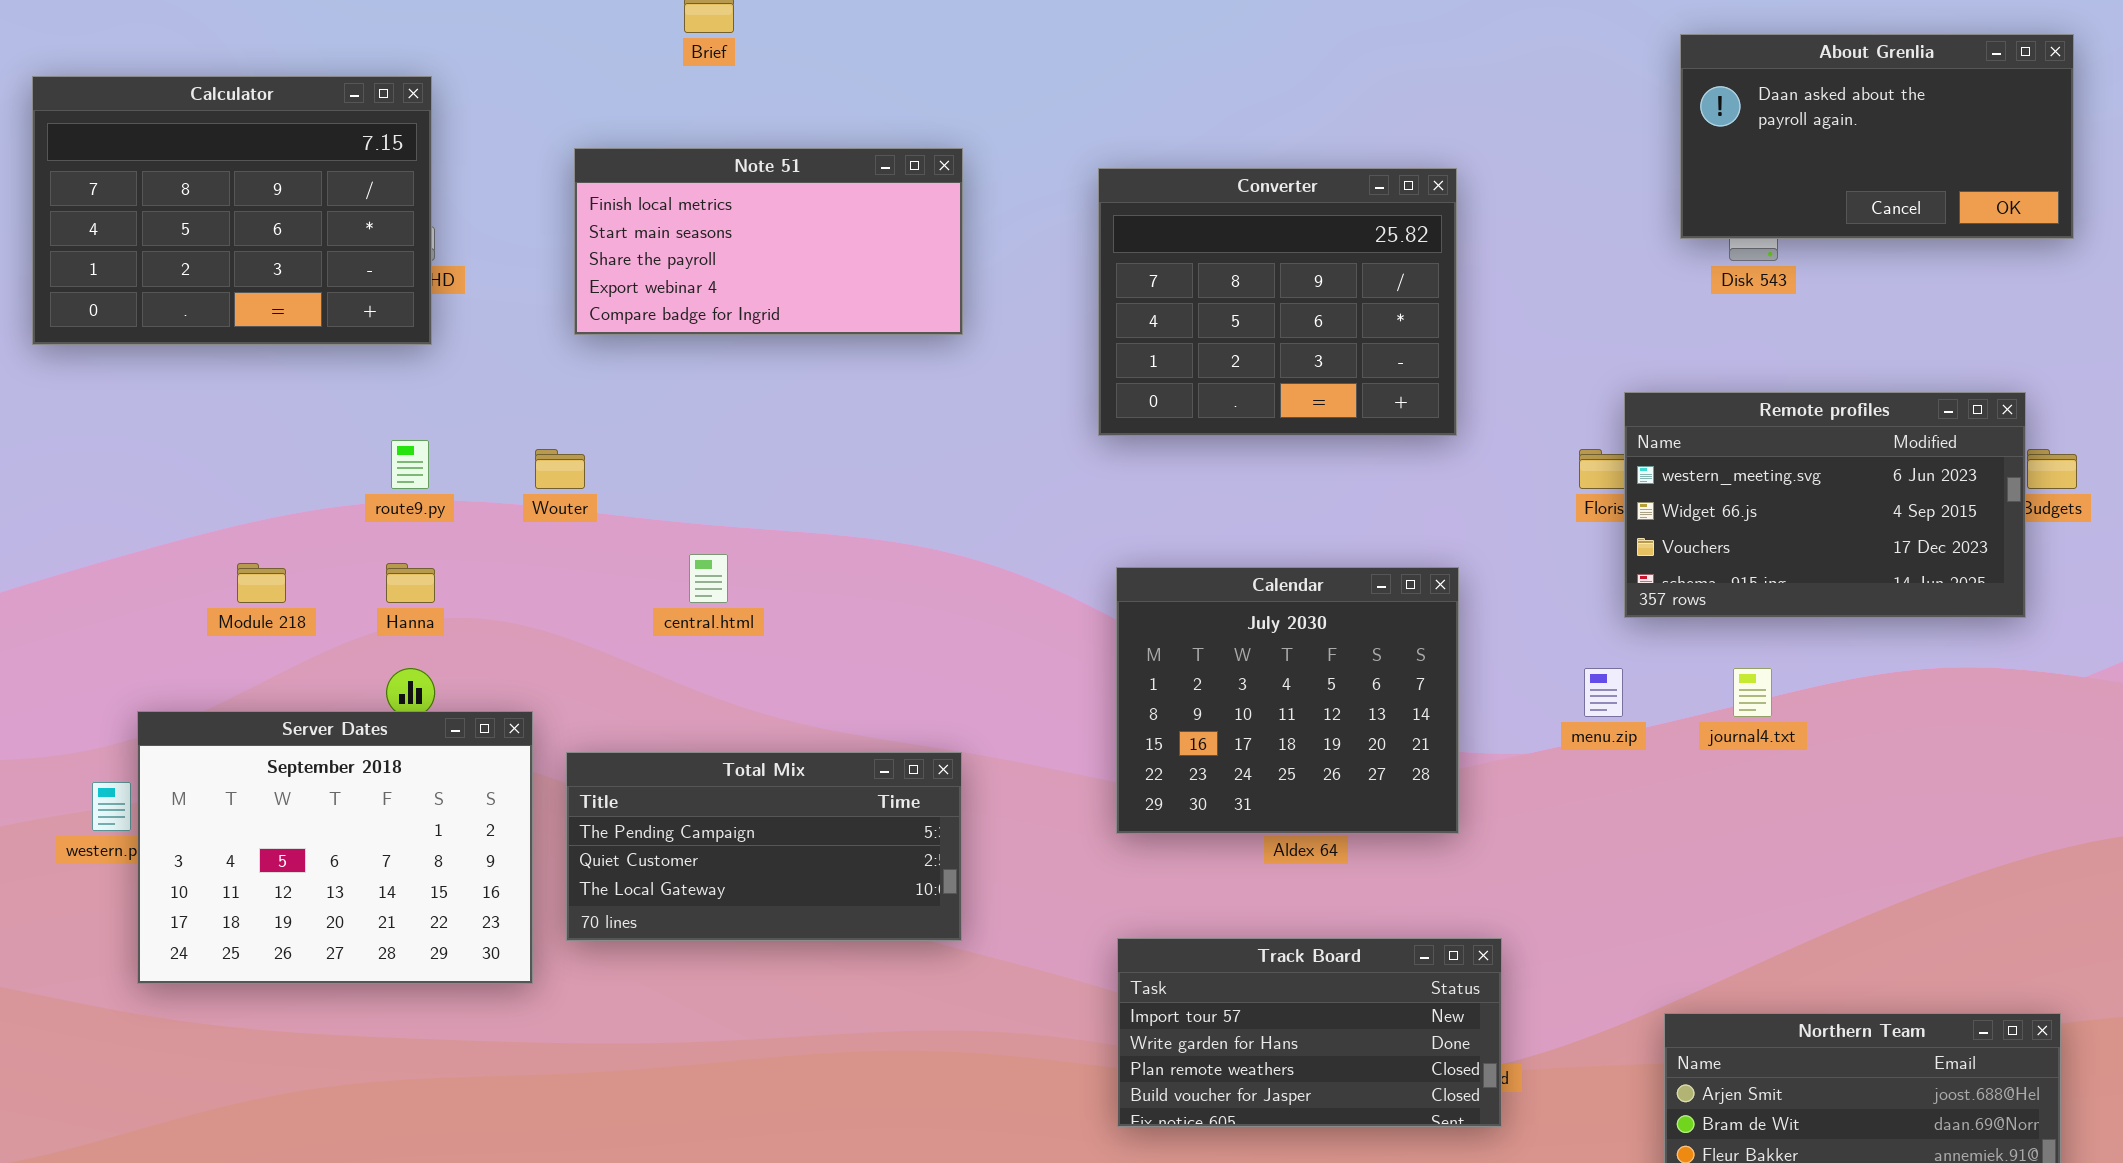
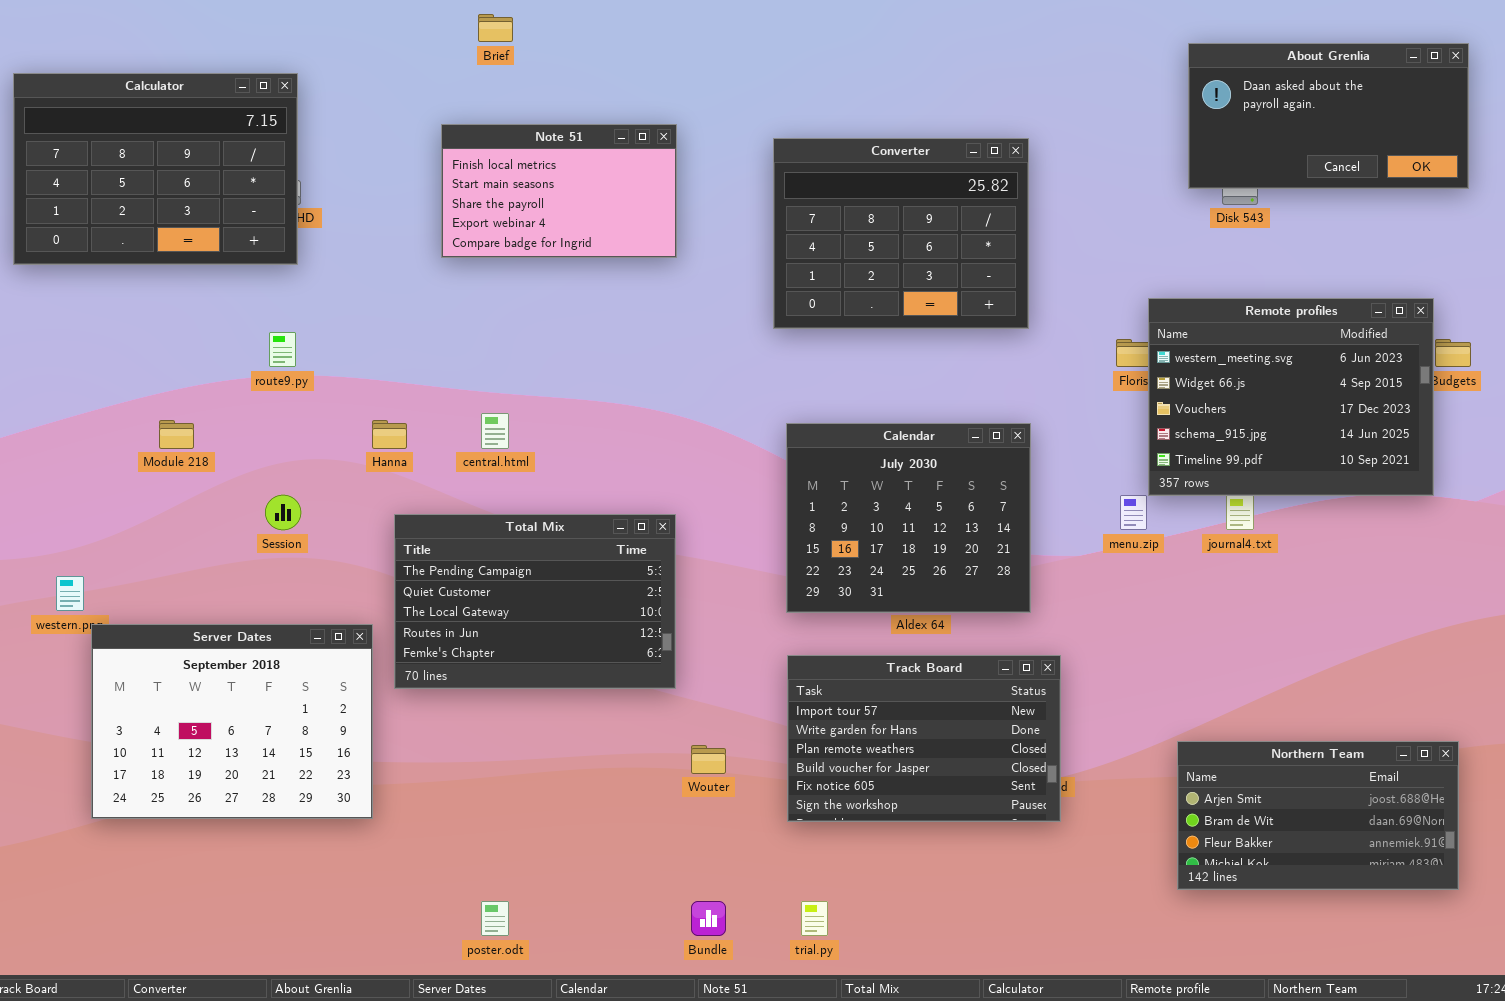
Note 51: [574,148,963,335] -> [441,124,677,258], resized
Remote profiles: [1624,392,2026,618] -> [1148,298,1434,496], resized
Wouter: [535,449,585,489] -> [691,745,726,774], moved
Hanna: [386,563,435,603] -> [372,420,407,449], moved
Server Dates: [137,711,533,984] -> [91,624,373,819], moved
Total Mix: [566,752,962,941] -> [394,514,676,689], resized
Track Board: [1117,938,1502,1127] -> [787,655,1061,822], resized

